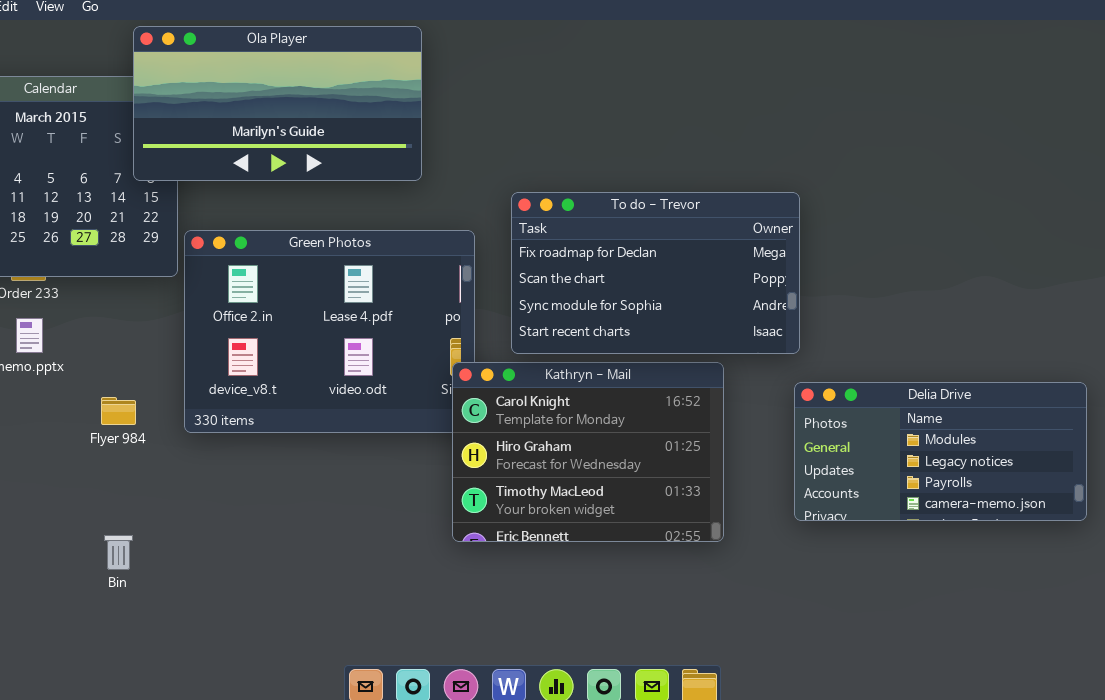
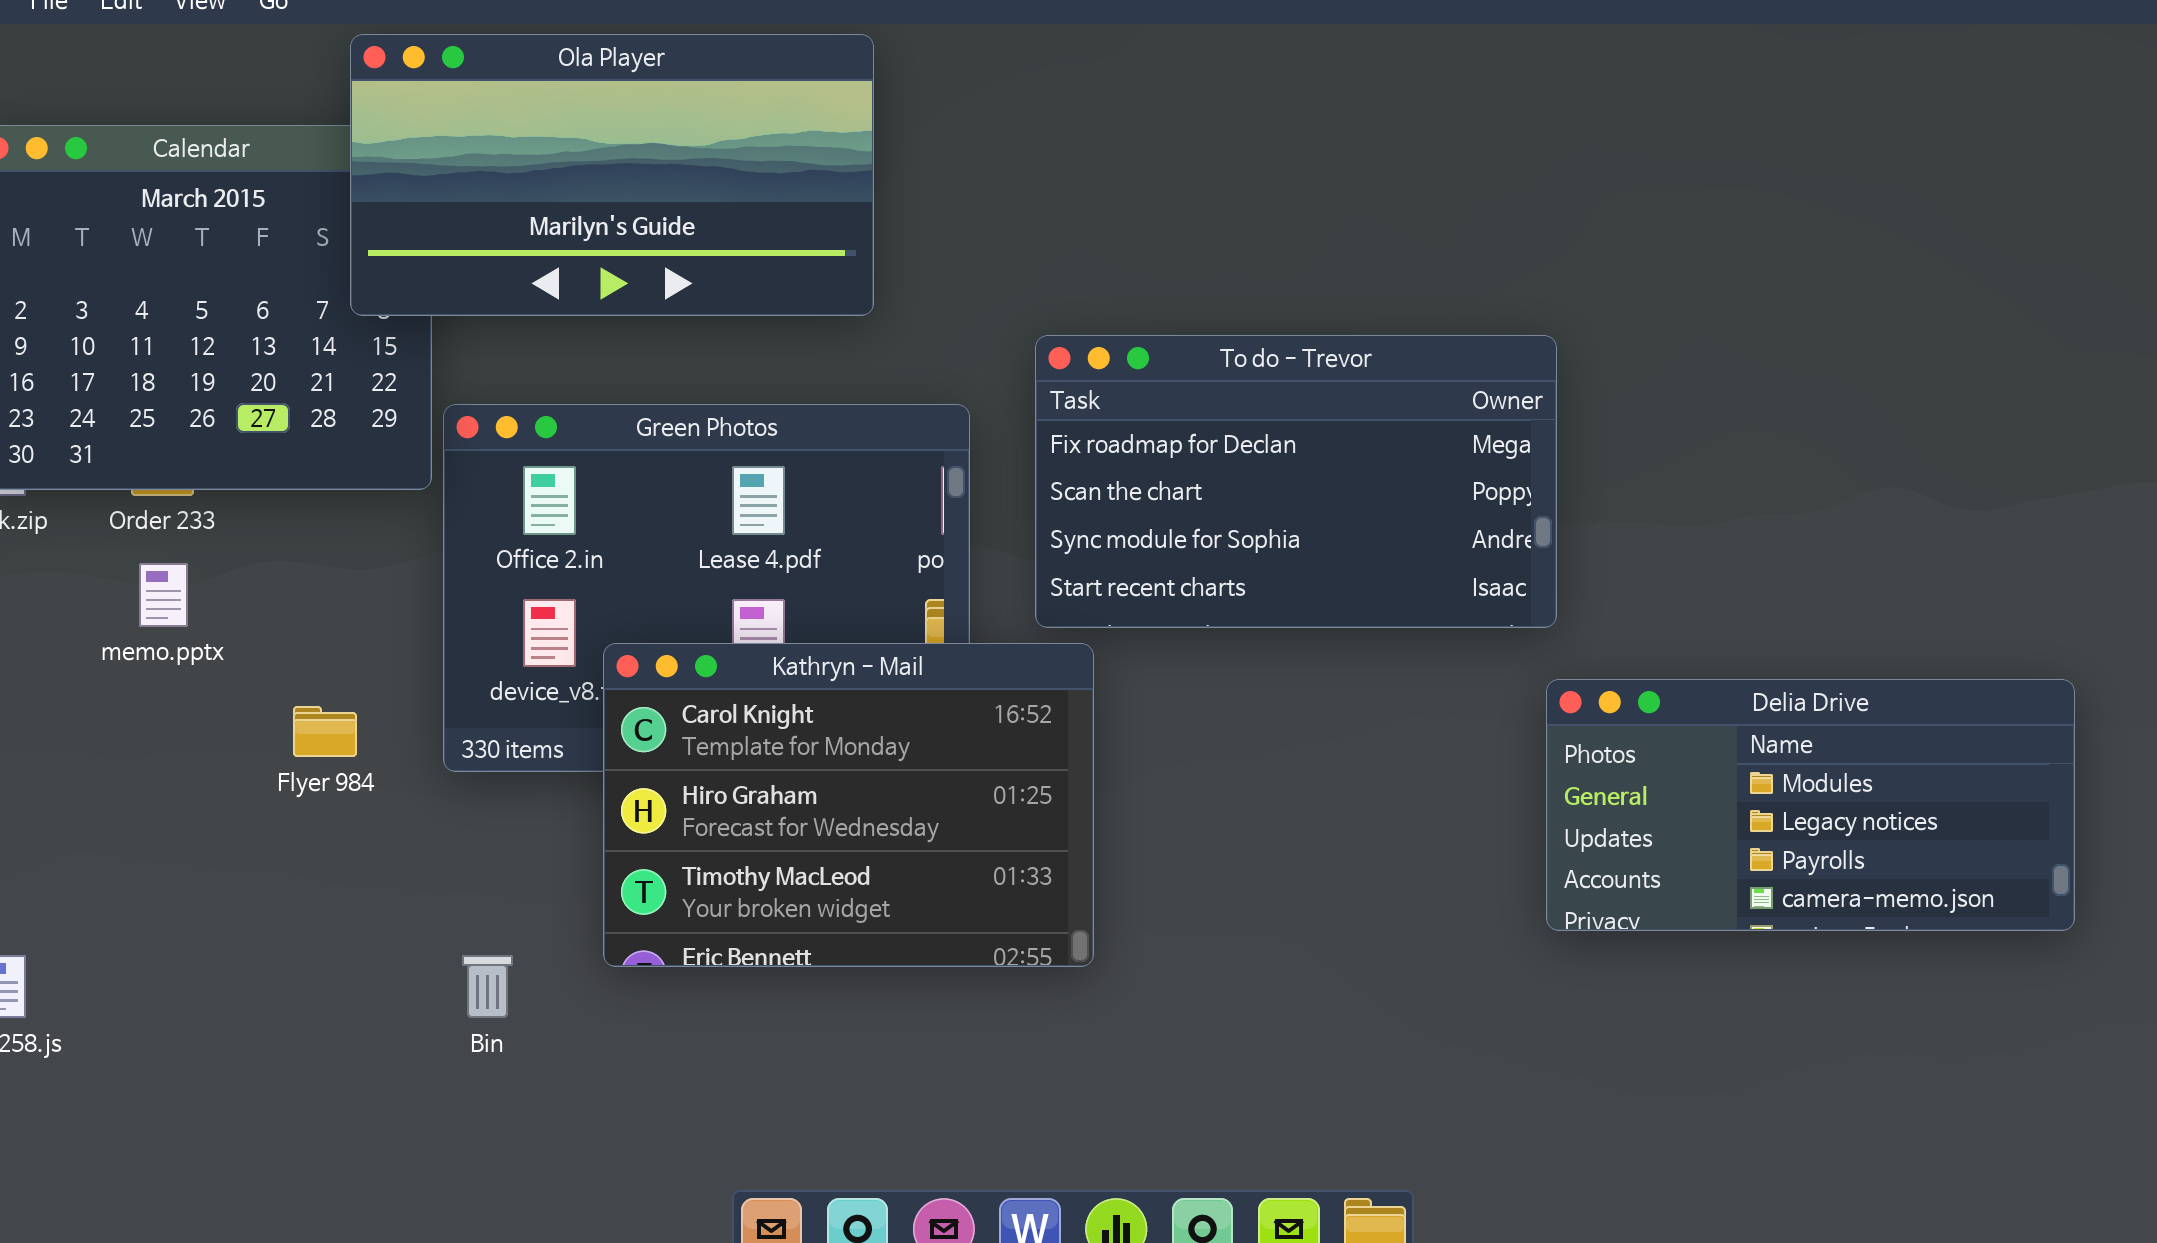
Kathryn - Mail: [452,362,724,542] -> [603,643,1094,967], moved
Bin: [104,535,133,570] -> [462,955,513,1018], moved

